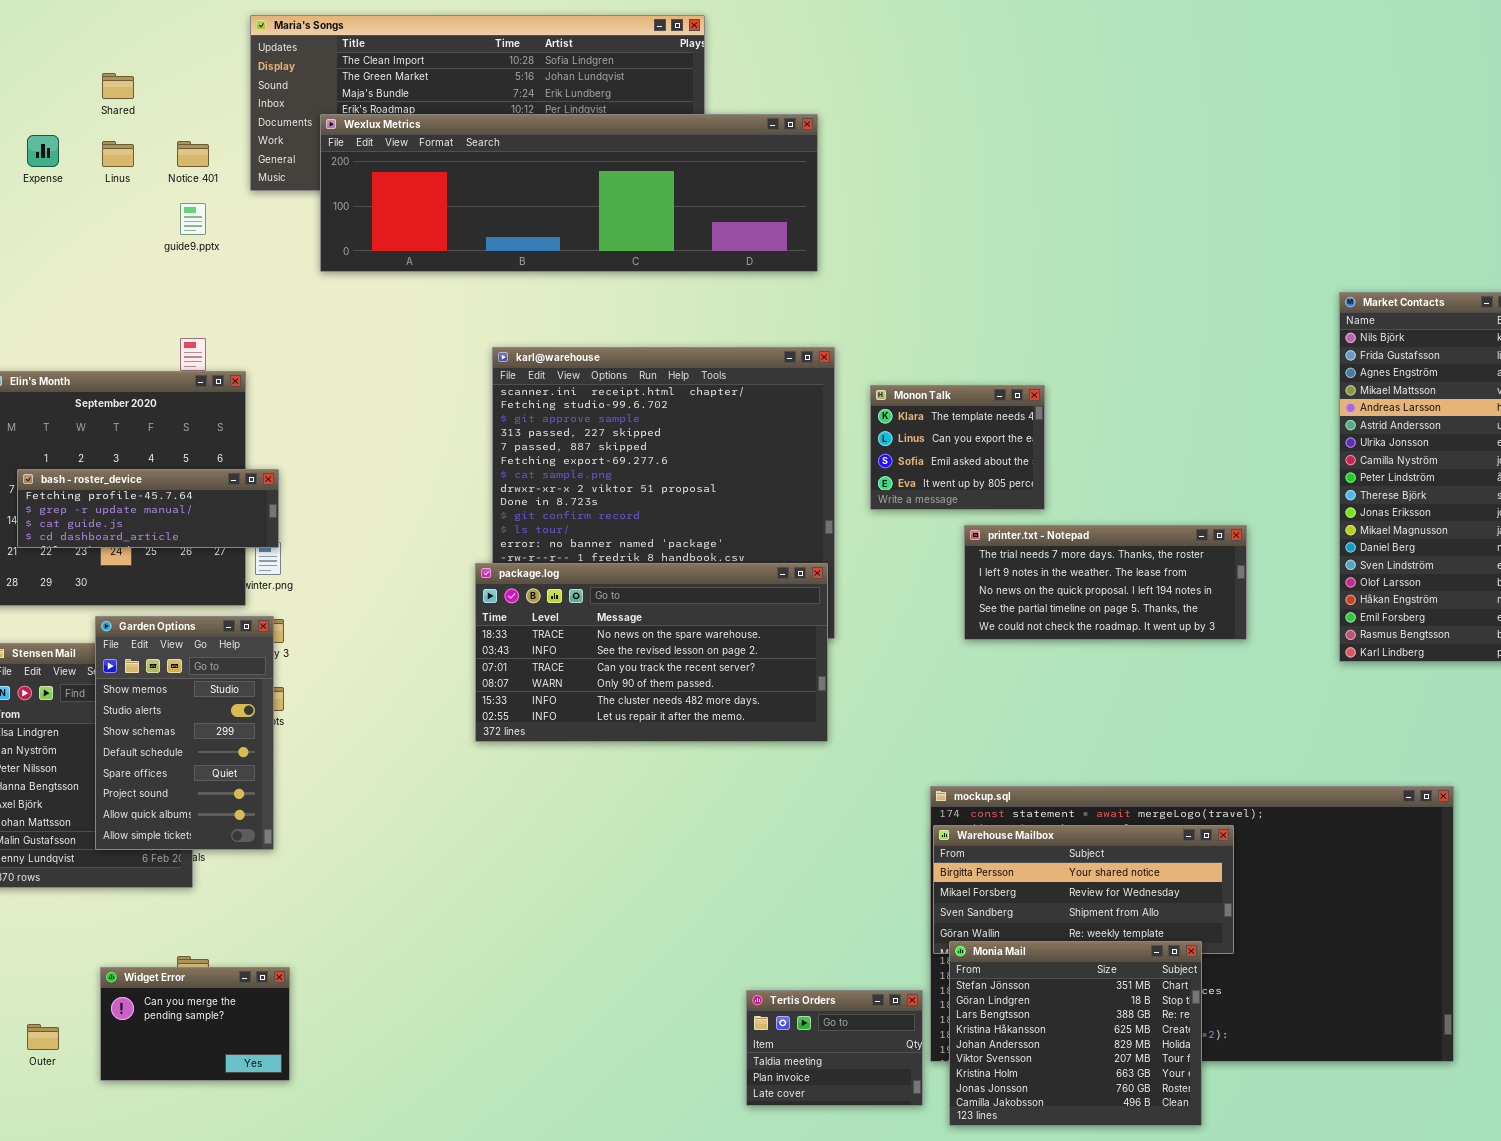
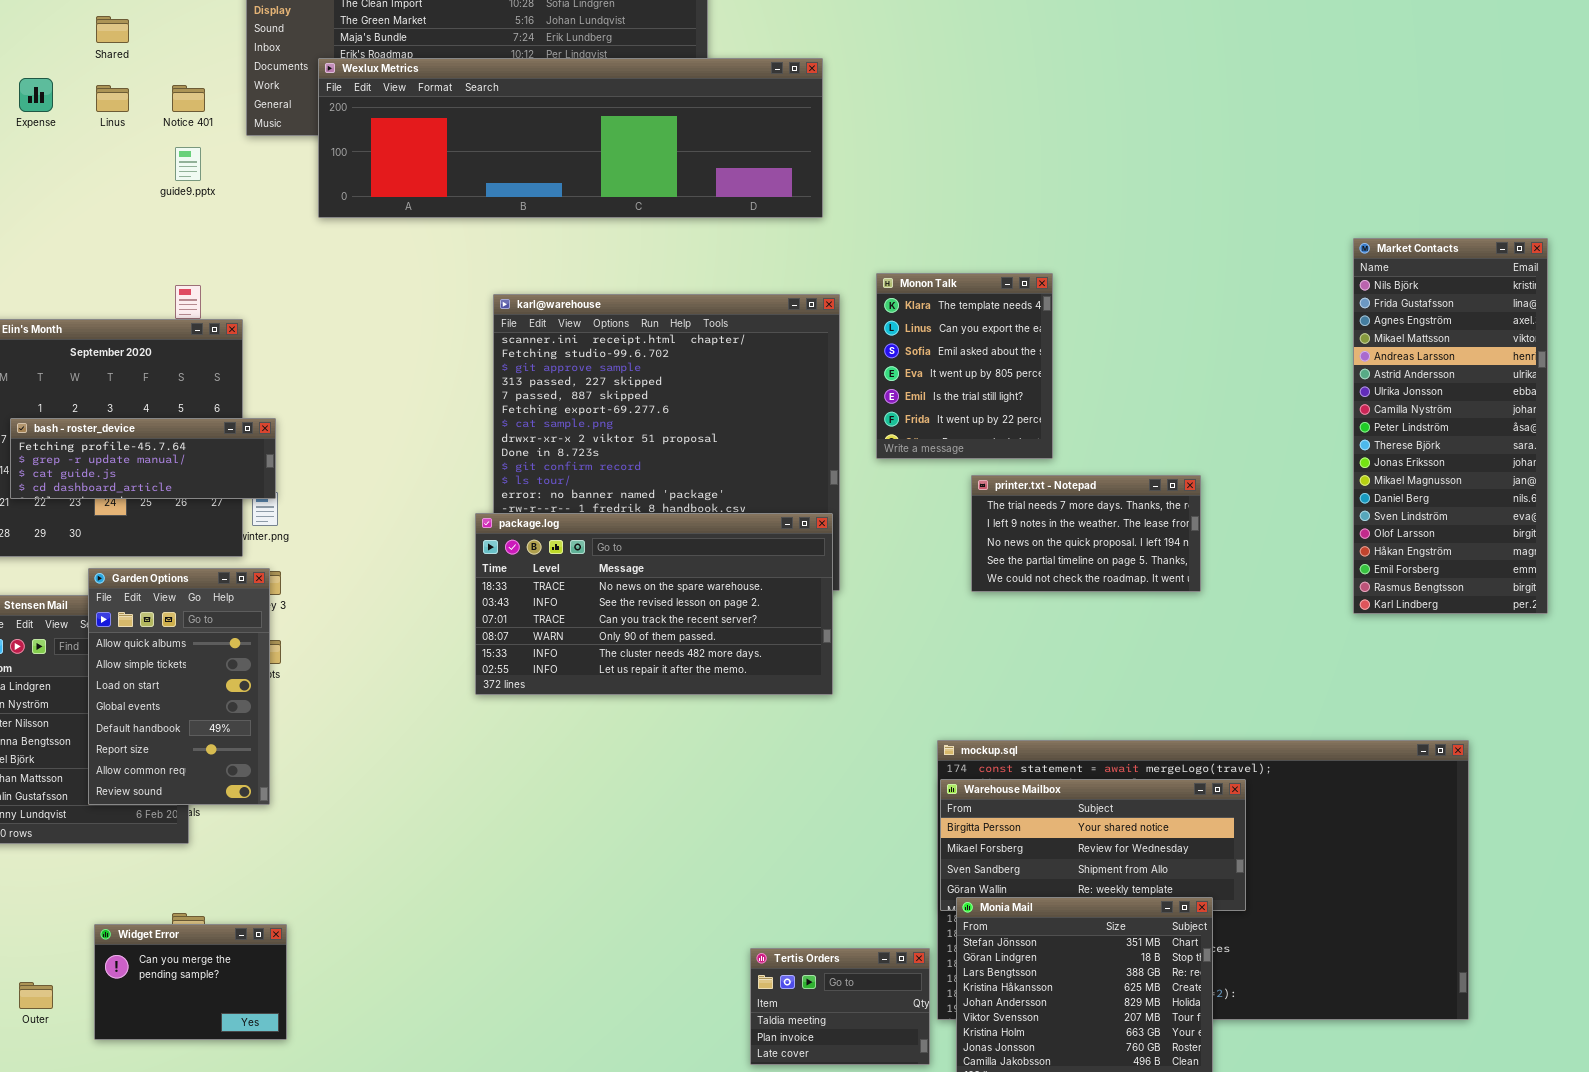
Monon Talk: [870,385,1045,510] -> [876,273,1053,459], resized
printer.txt - Notepad: [964,525,1247,640] -> [971,475,1201,592], resized
Garden Options: [95,616,274,850] -> [88,568,270,805], scrolled down 6 rows

